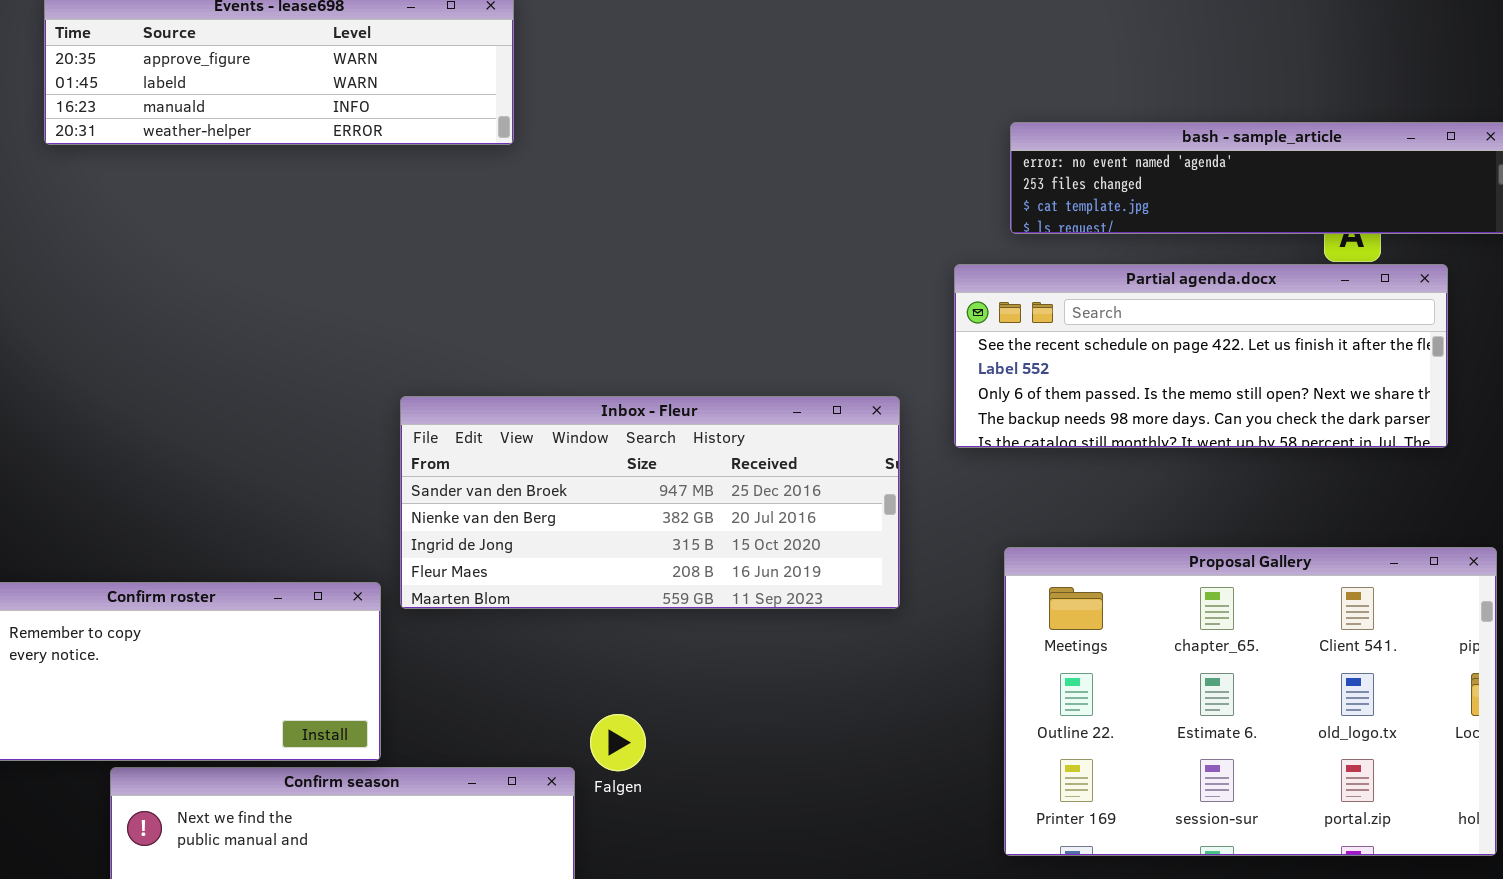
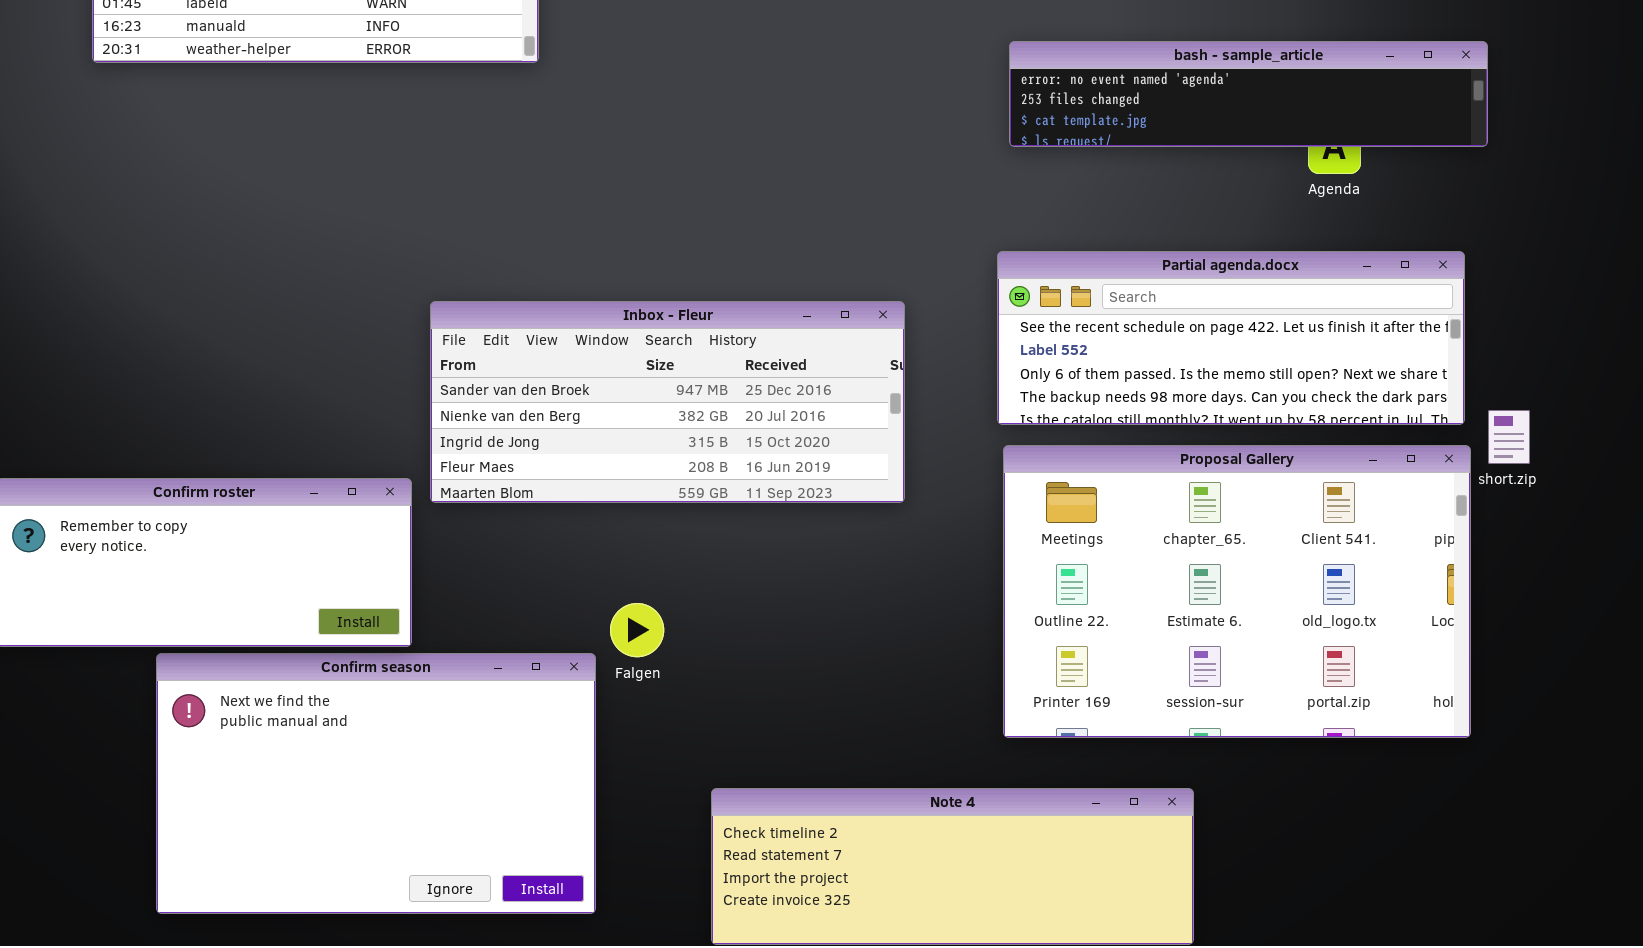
Partial agenda.docx: [954,264,1448,448] -> [997,251,1465,425], moved

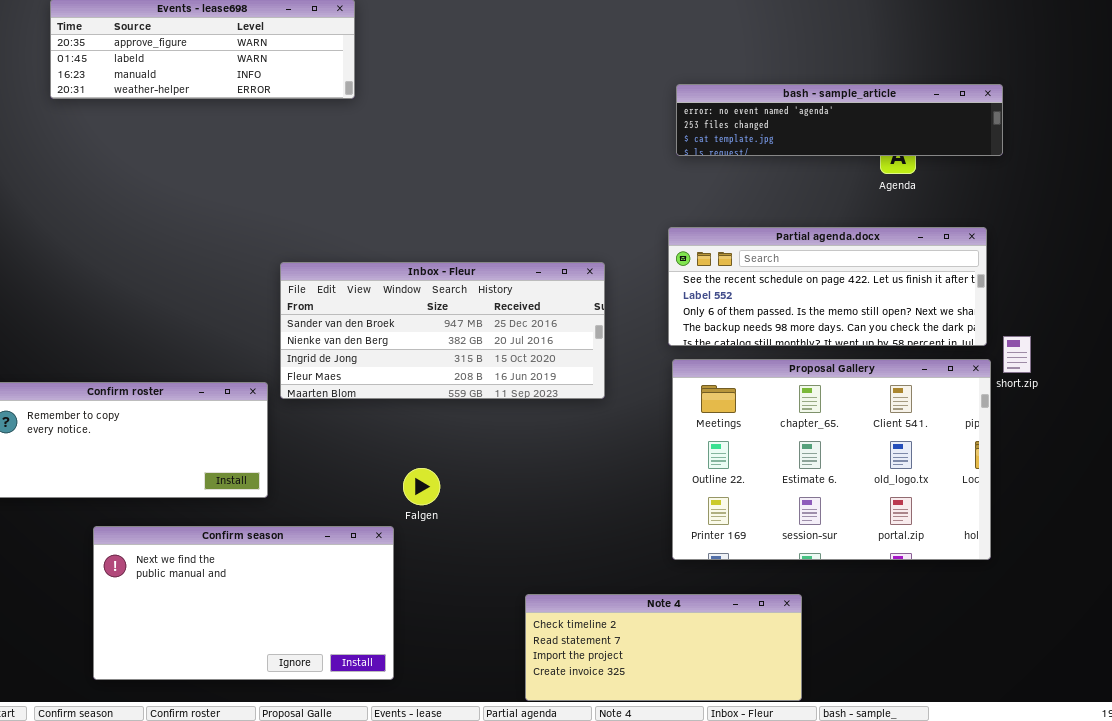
Confirm season: [156,653,596,914] -> [93,526,394,680], resized
Note 4: [711,788,1194,945] -> [525,594,802,701], resized

